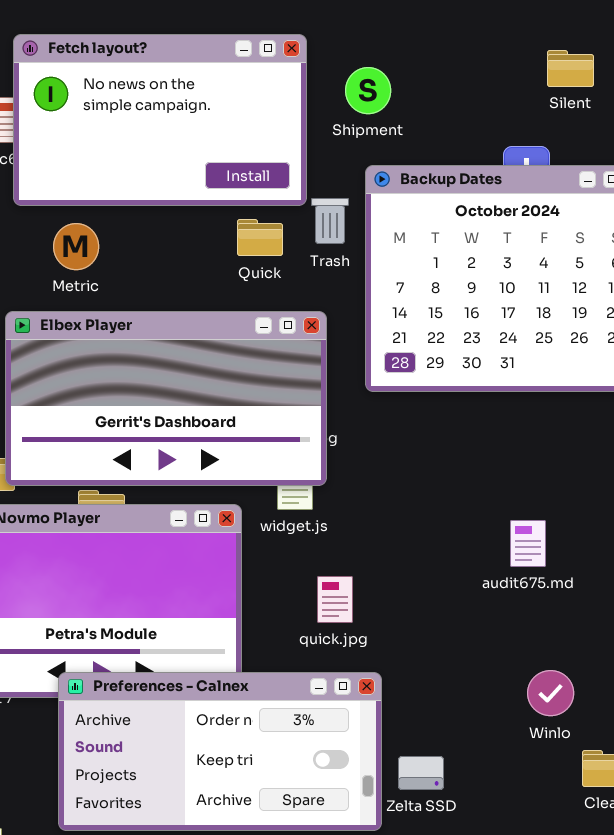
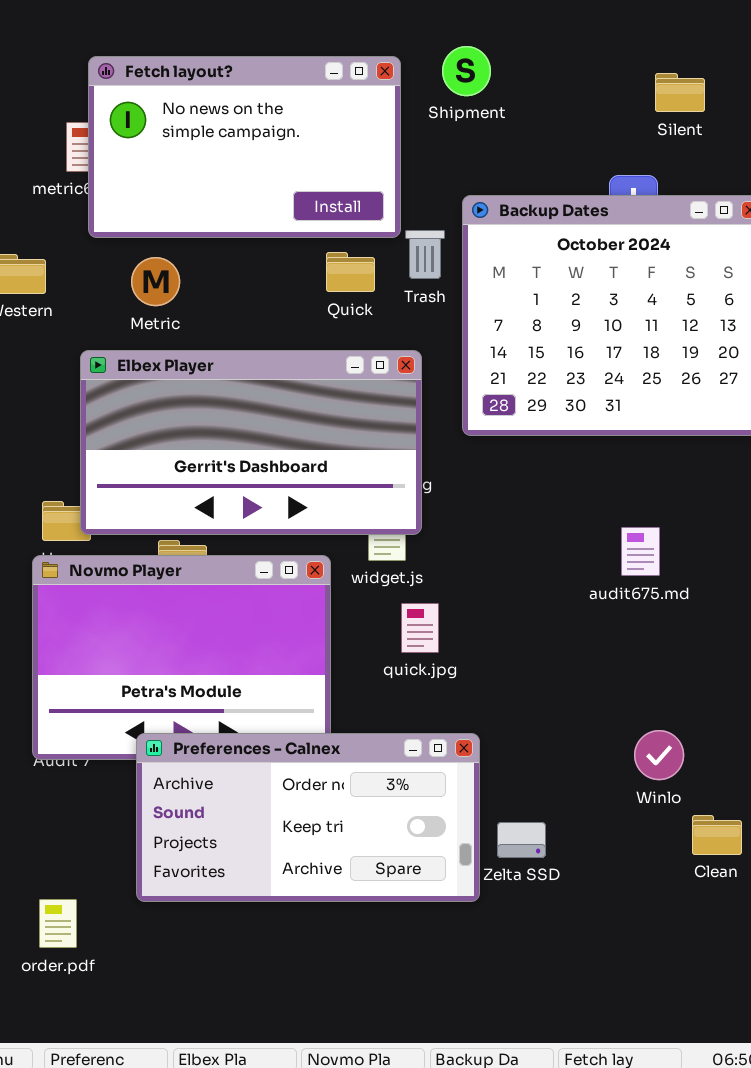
Shipment: [345,67,391,114] -> [442,46,491,96], moved
audit675.md: [510,520,546,567] -> [621,527,660,576], moved
quick.jpg: [317,576,353,623] -> [401,603,439,653], moved

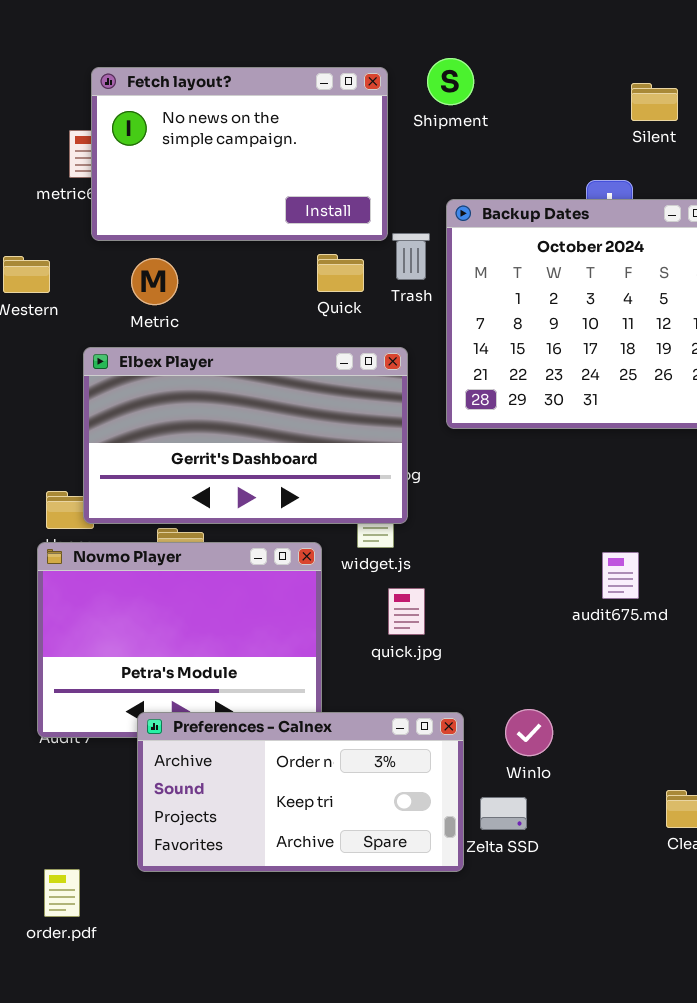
audit675.md: [621,527,660,576] -> [602,552,639,599], moved
Winlo: [634,730,684,780] -> [505,709,553,756], moved

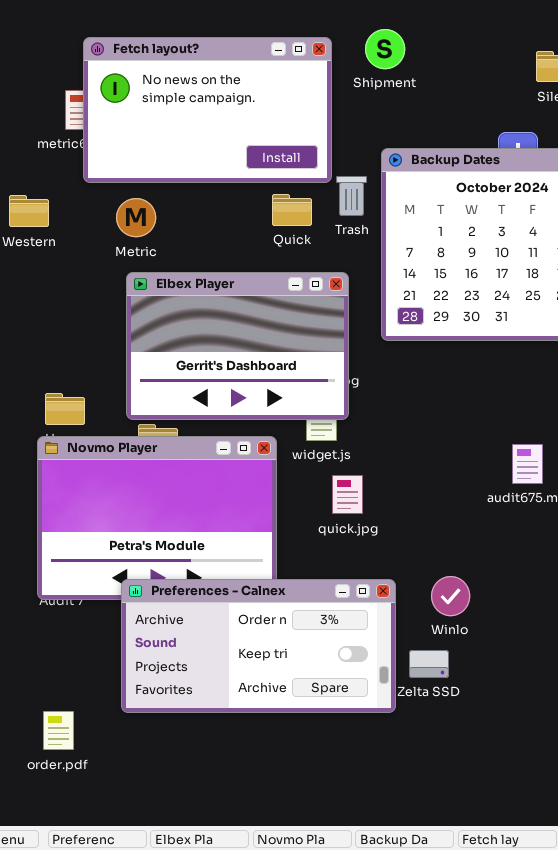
Elbex Player: [83,347,408,524] -> [126,272,349,420], resized

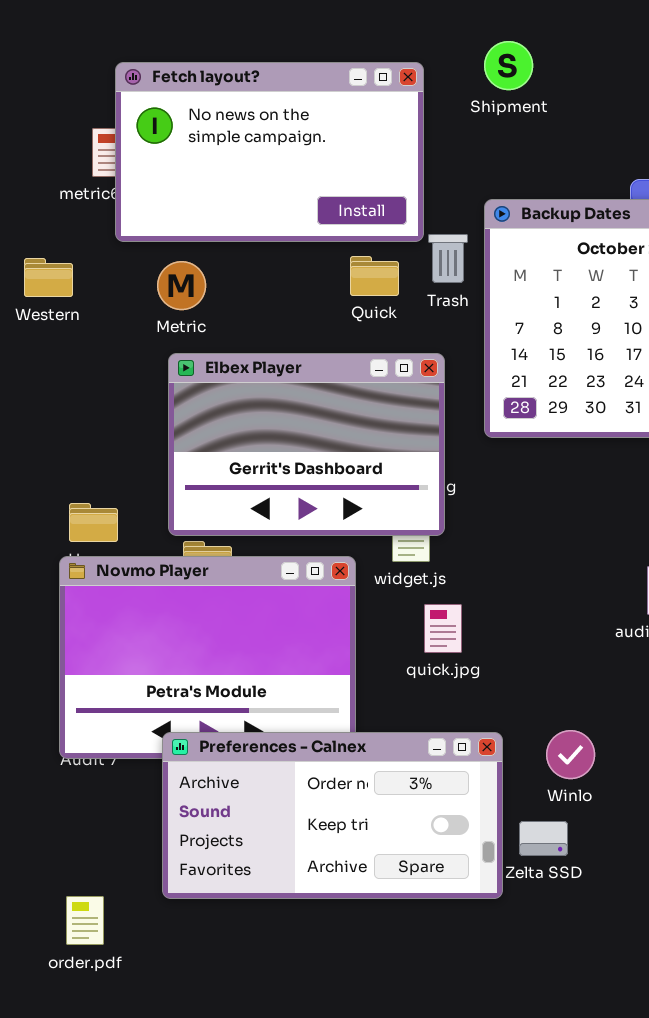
Shipment: [365,29,405,69] -> [484,41,533,90], moved

